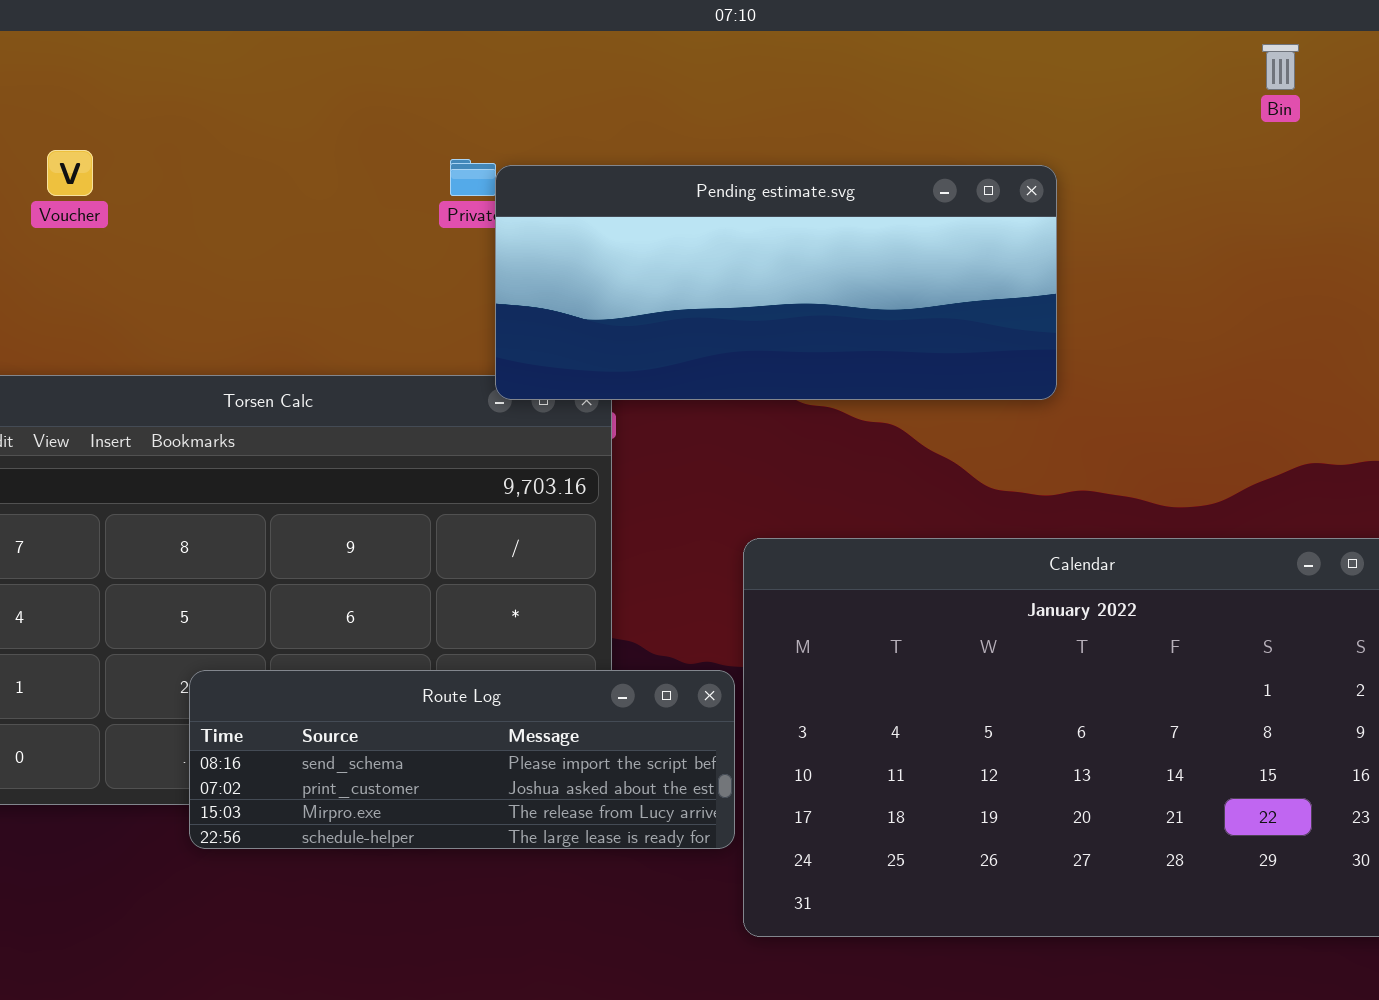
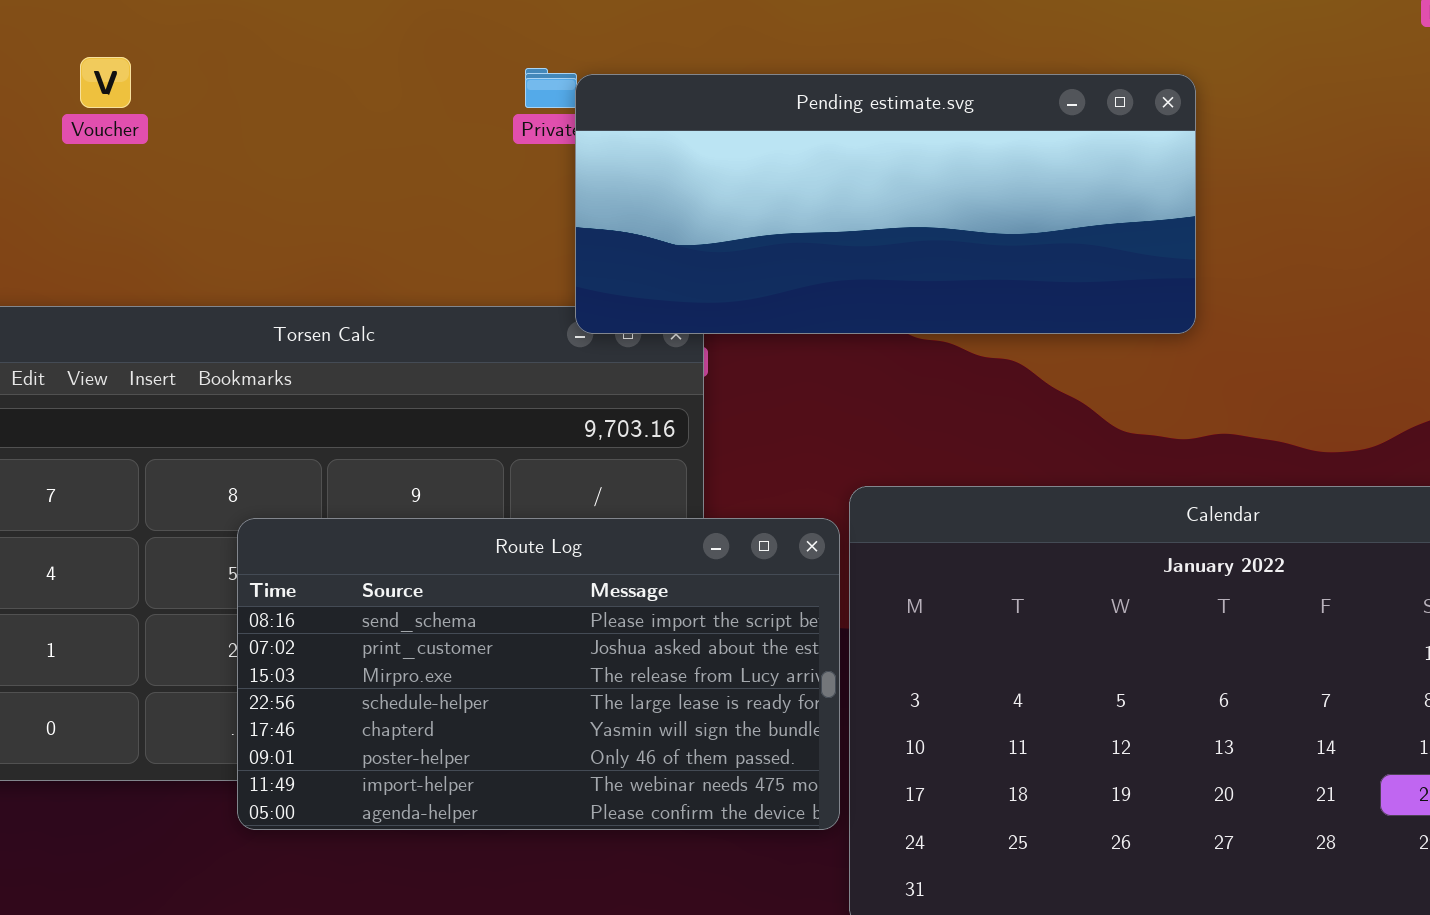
Route Log: [189,670,735,849] -> [237,518,840,830], resized

